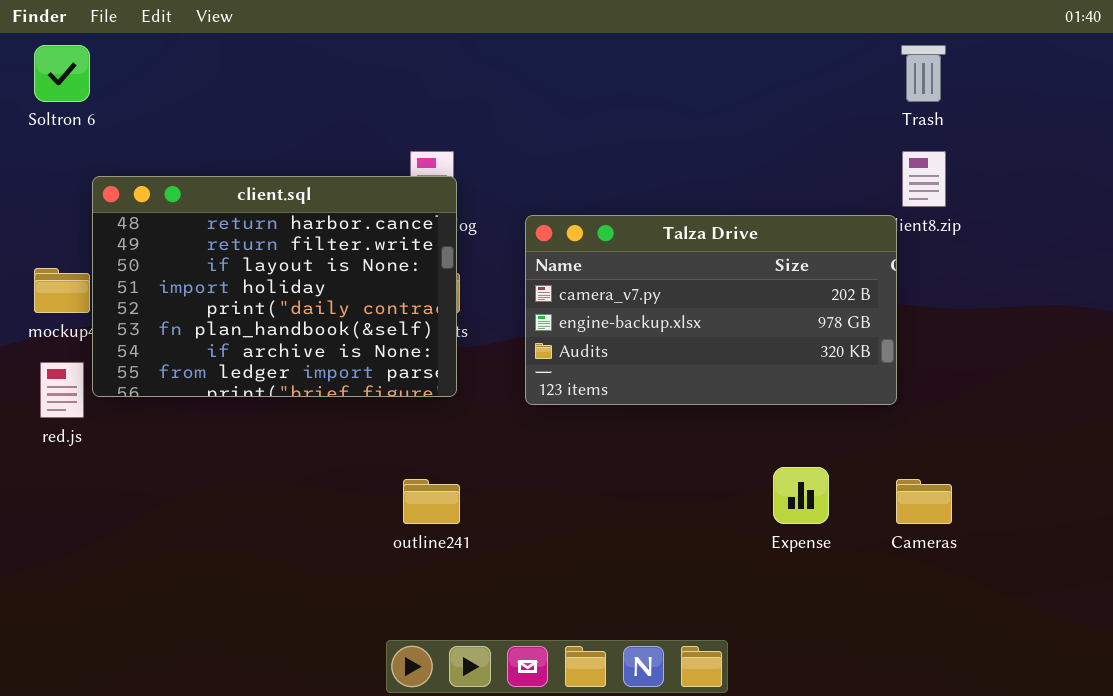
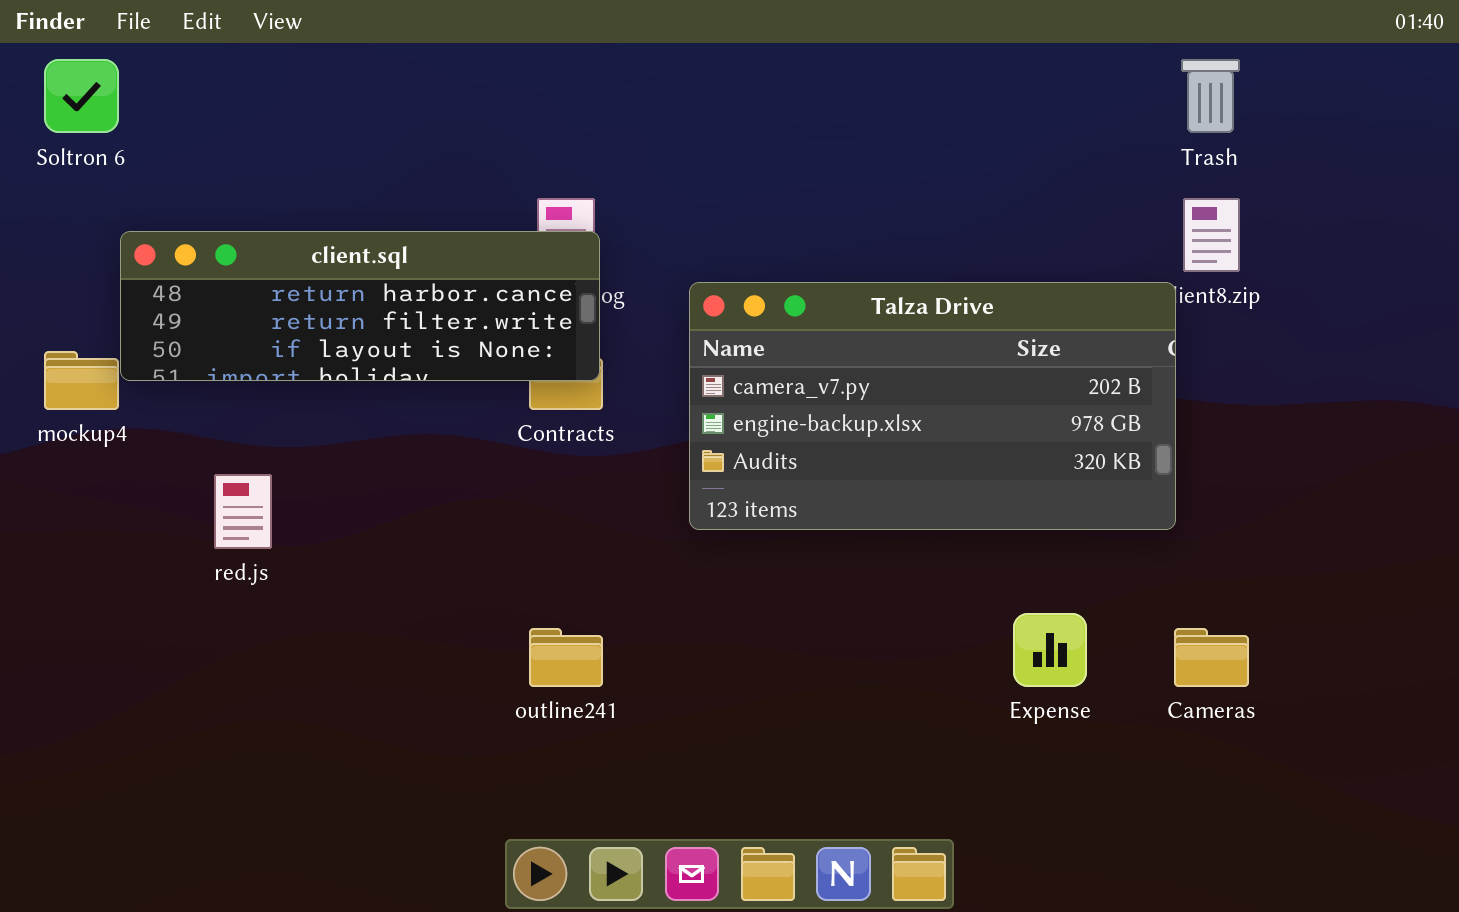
client.sql: [92,176,457,397] -> [120,231,600,381], resized
red.js: [40,362,84,418] -> [214,474,272,549], moved

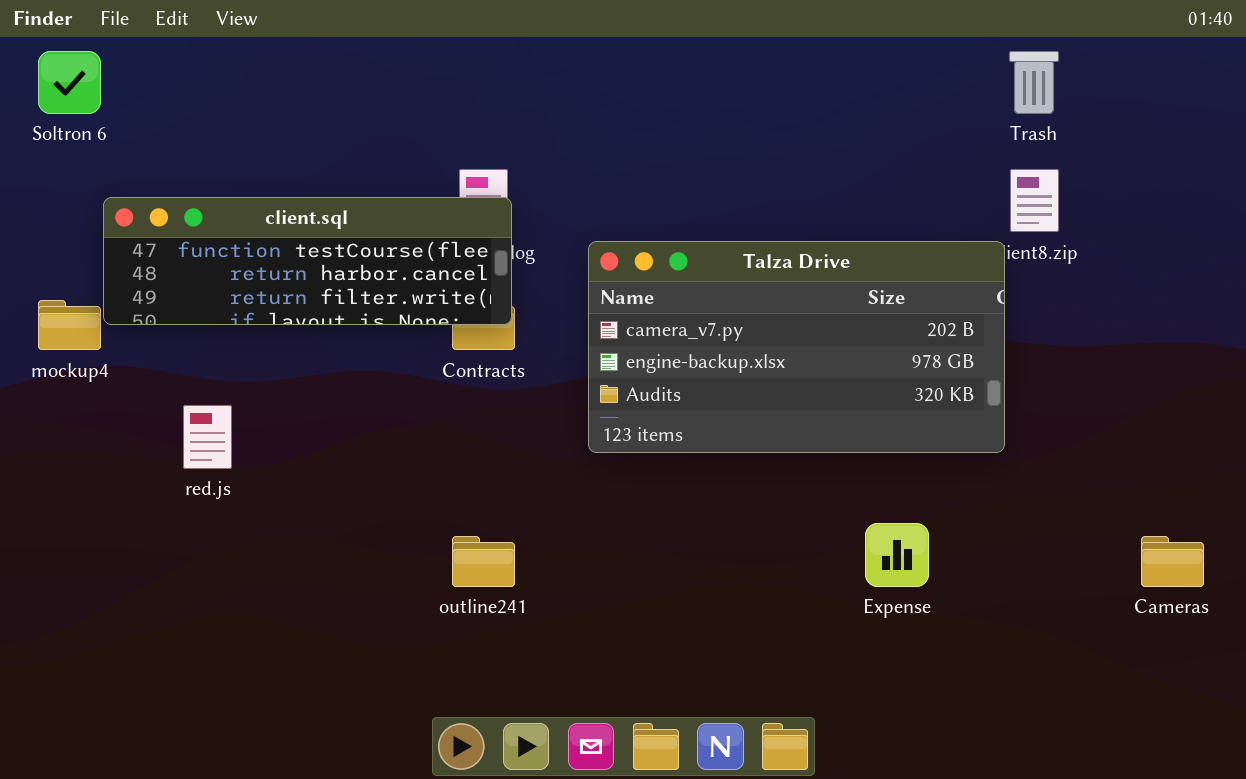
client.sql: [120,231,600,381] -> [103,197,512,325], scrolled up 1 row
Cameras: [1174,628,1249,687] -> [1141,536,1204,587], moved

